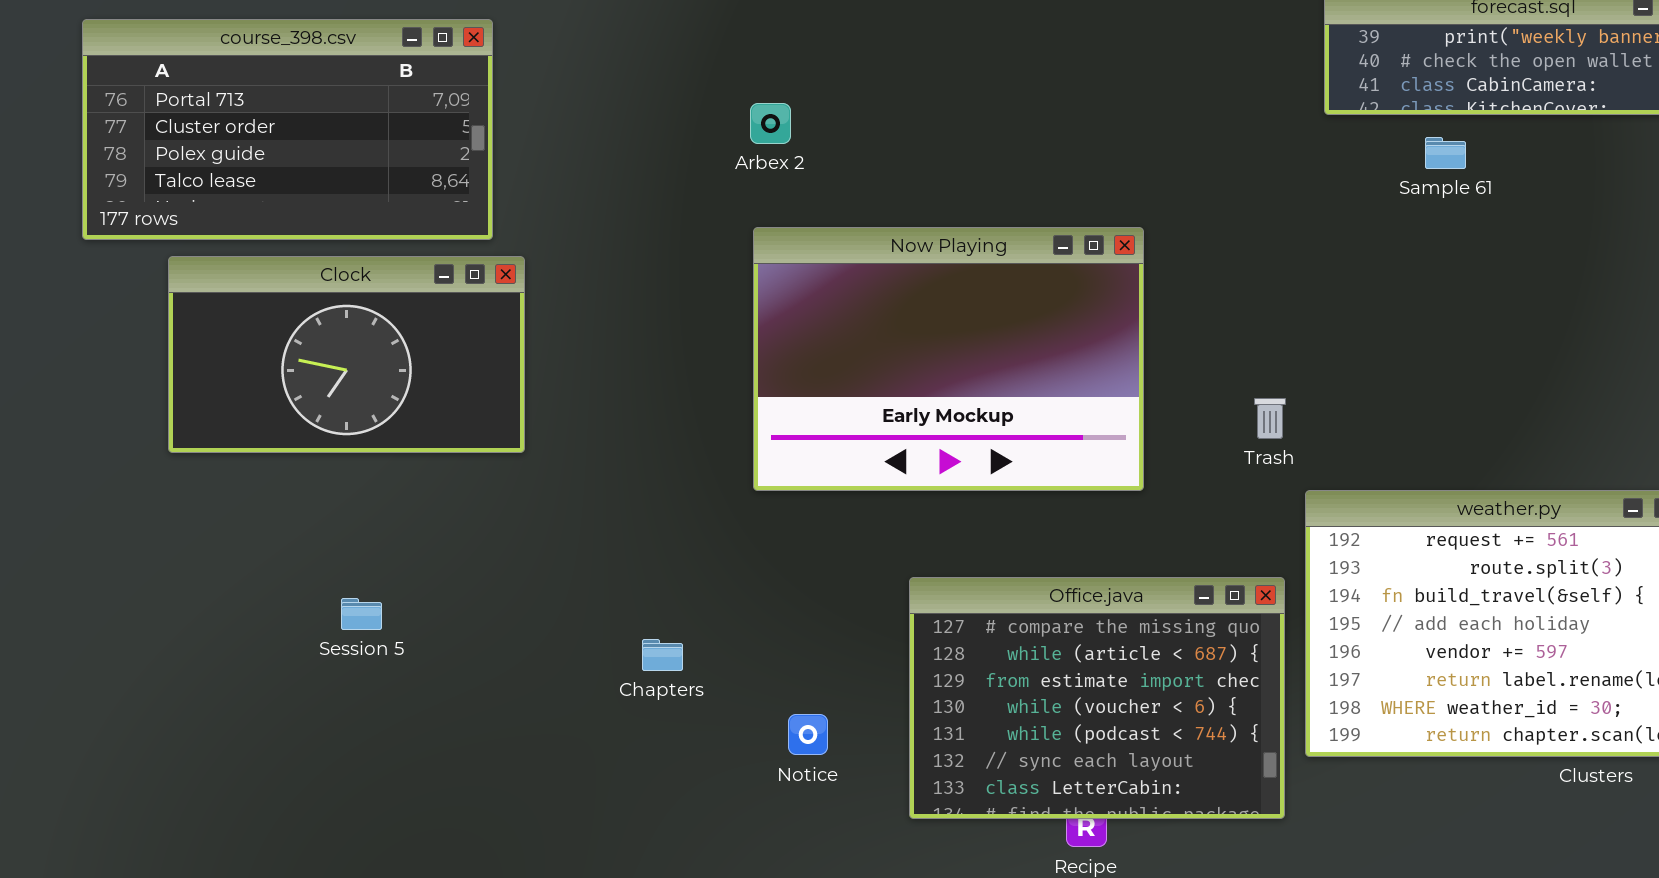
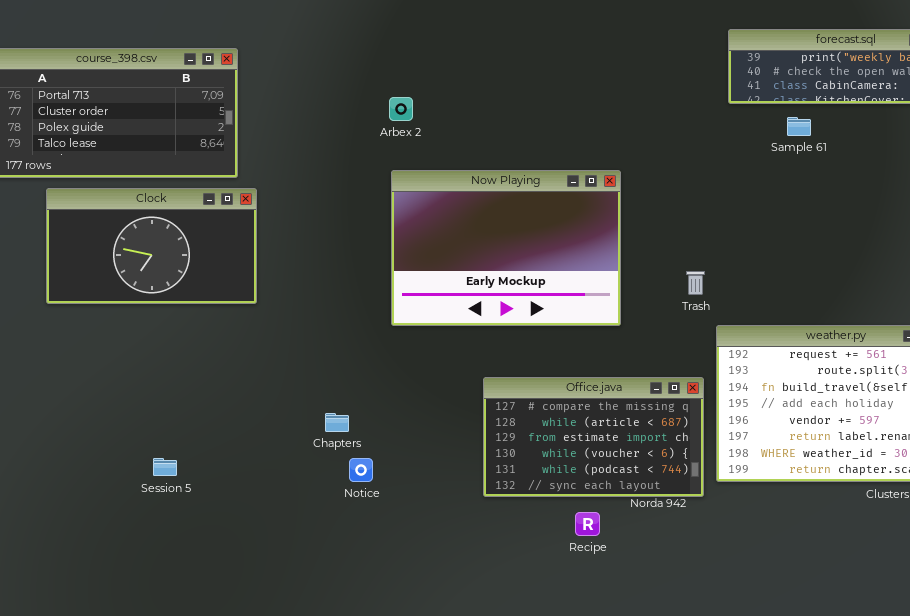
Office.java: [909,577,1285,819] -> [483,377,704,497], resized
Session 5: [341,598,382,630] -> [153,458,177,476], moved
Notice: [788,714,828,755] -> [349,458,373,482], moved

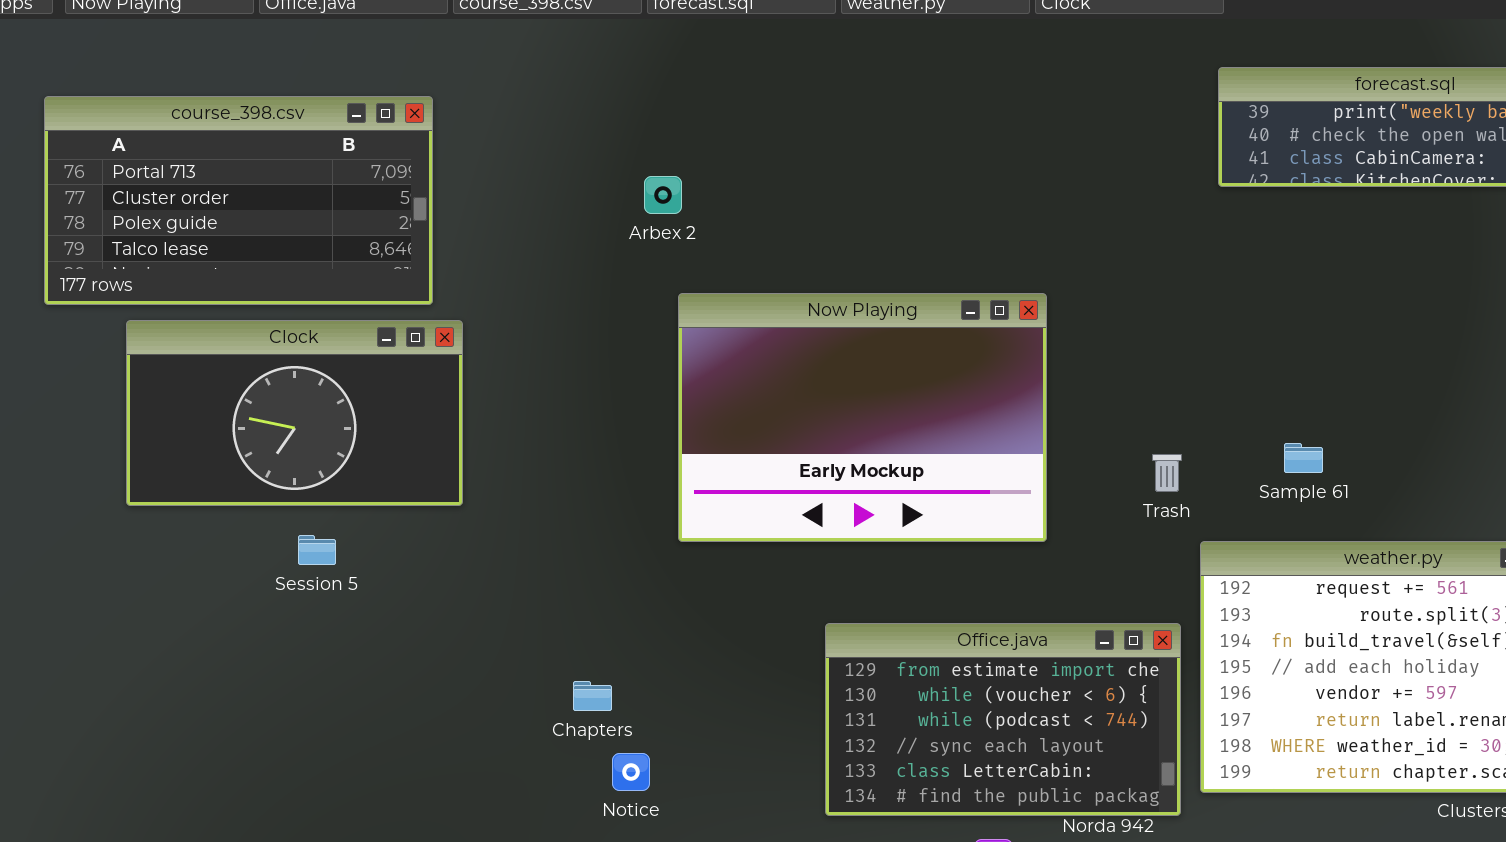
Arbex 2: [389,97,413,121] -> [644,176,682,214], moved
Sample 61: [787,117,811,136] -> [1284,443,1323,473], moved
Office.java: [483,377,704,497] -> [825,623,1181,816], scrolled down 2 rows
Session 5: [153,458,177,476] -> [298,535,336,565], moved

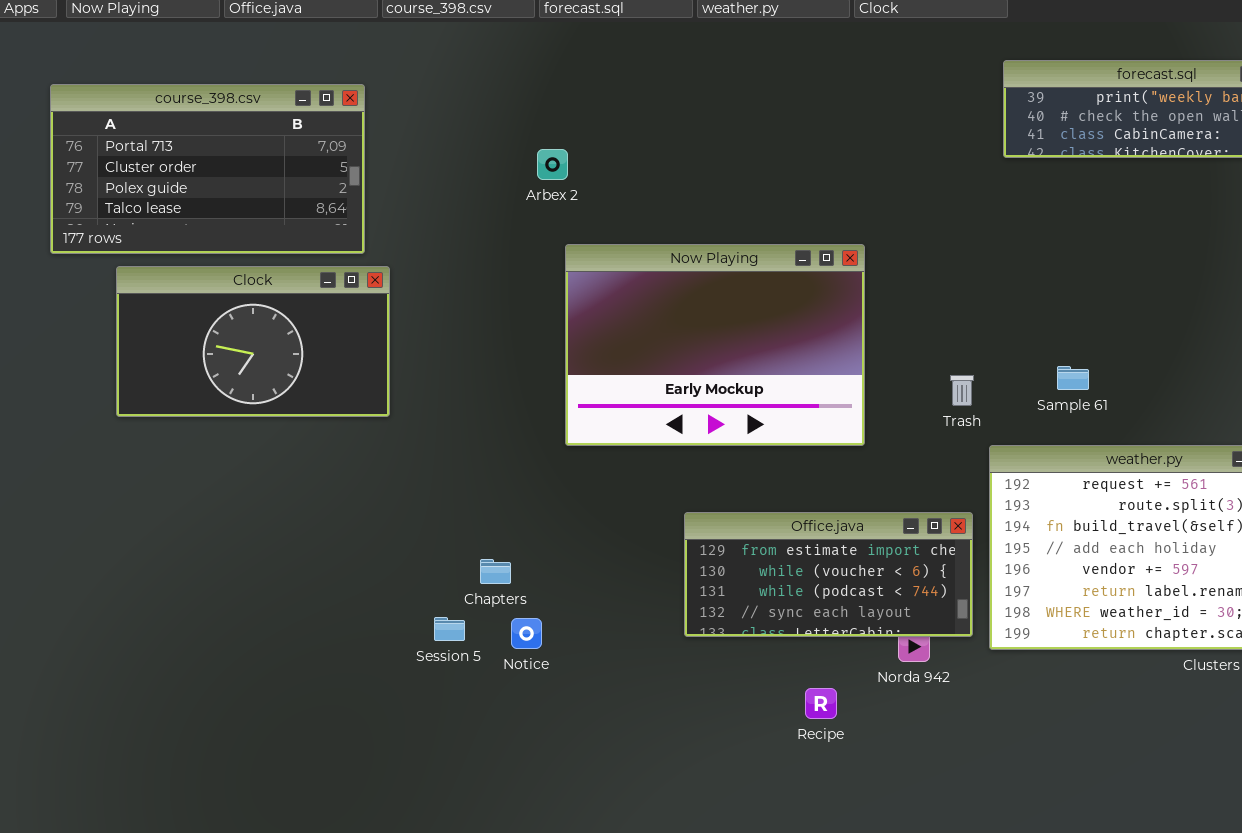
Session 5: [298,535,336,565] -> [434,617,465,641], moved
Office.java: [825,623,1181,816] -> [684,512,973,637], resized

